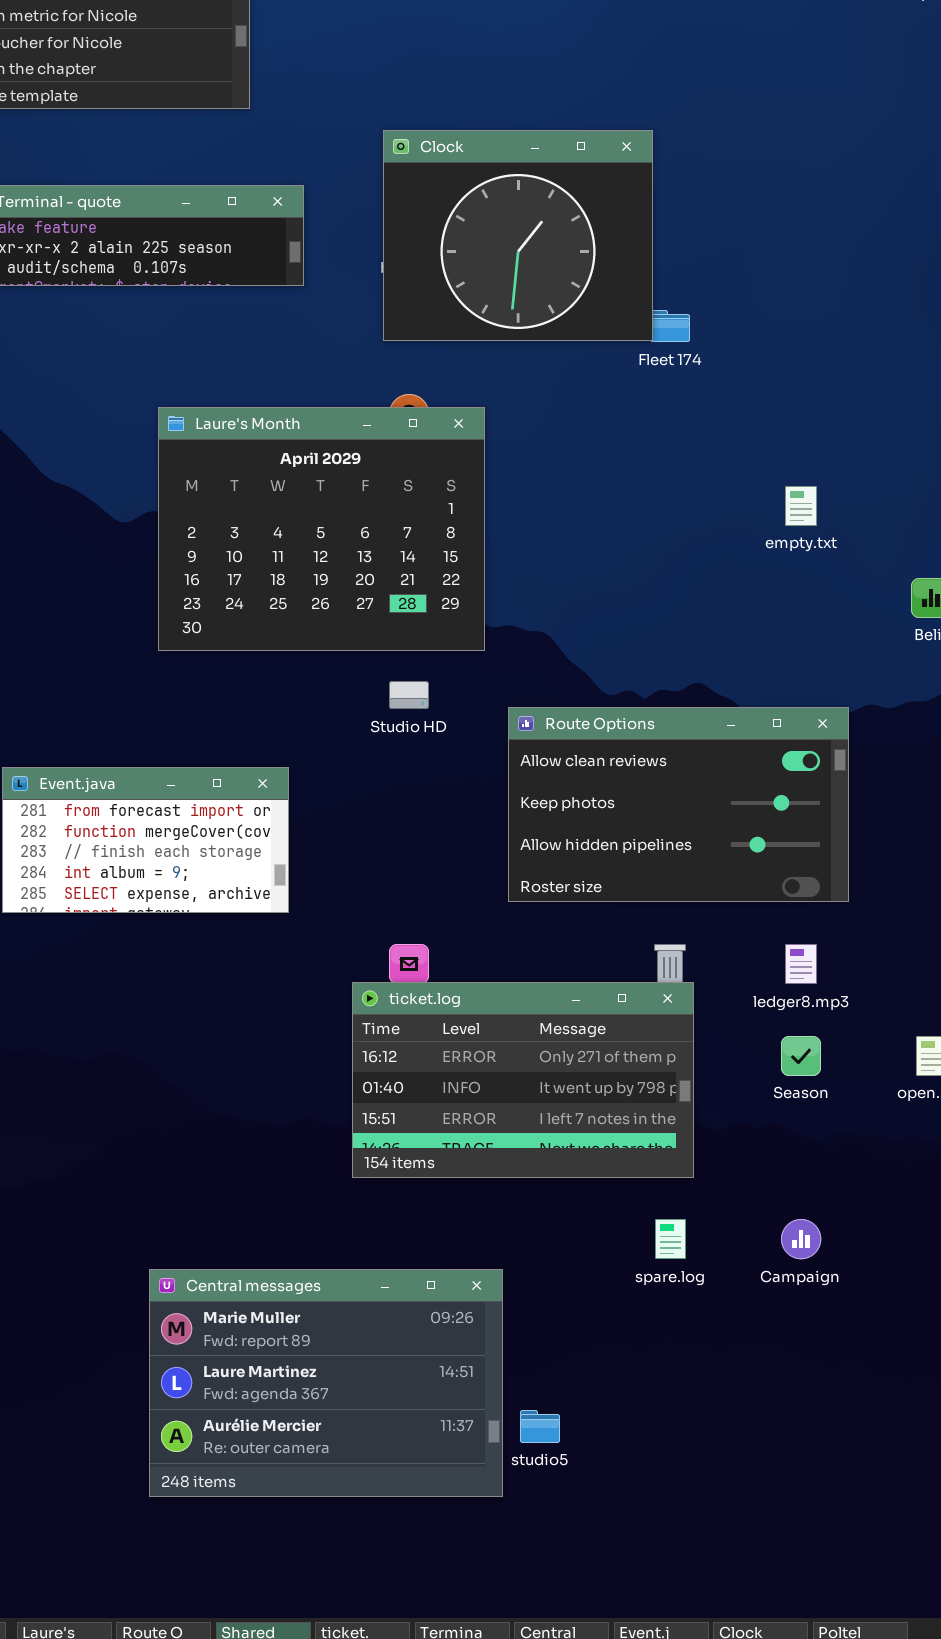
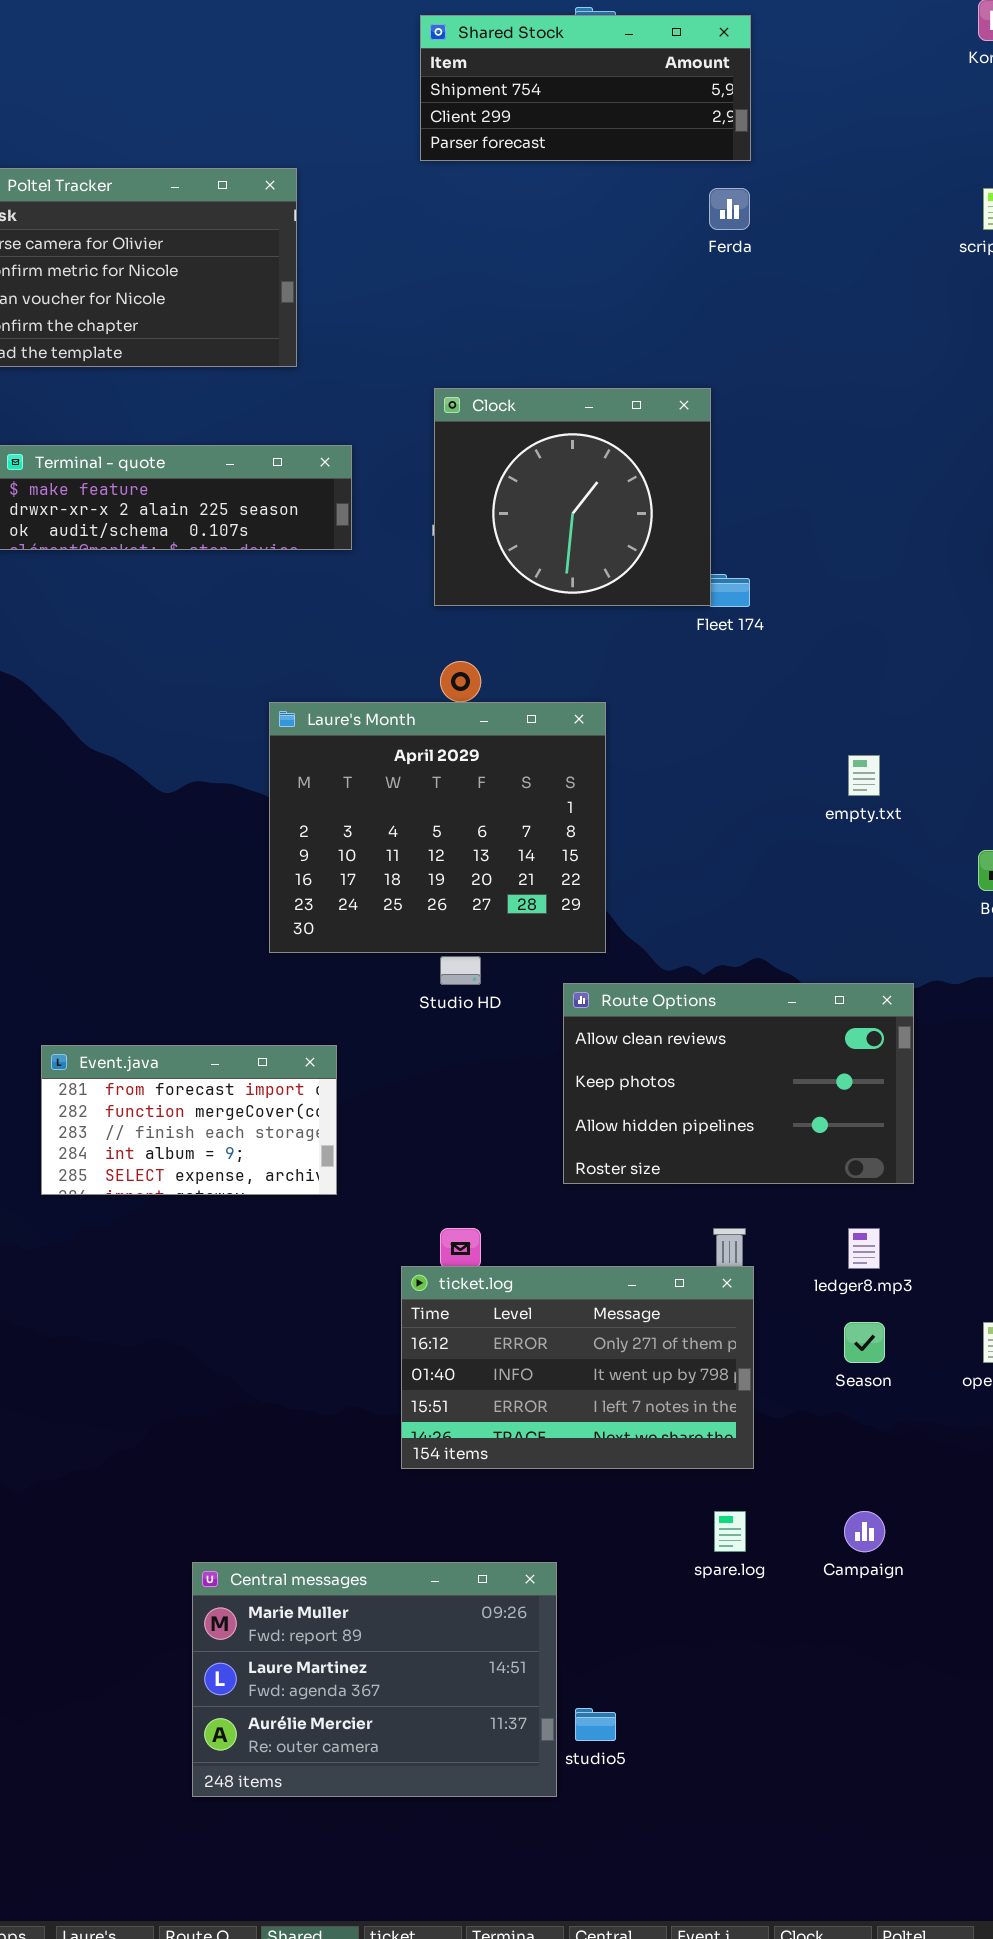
Laure's Month: [158,407,485,651] -> [269,702,606,953], moved

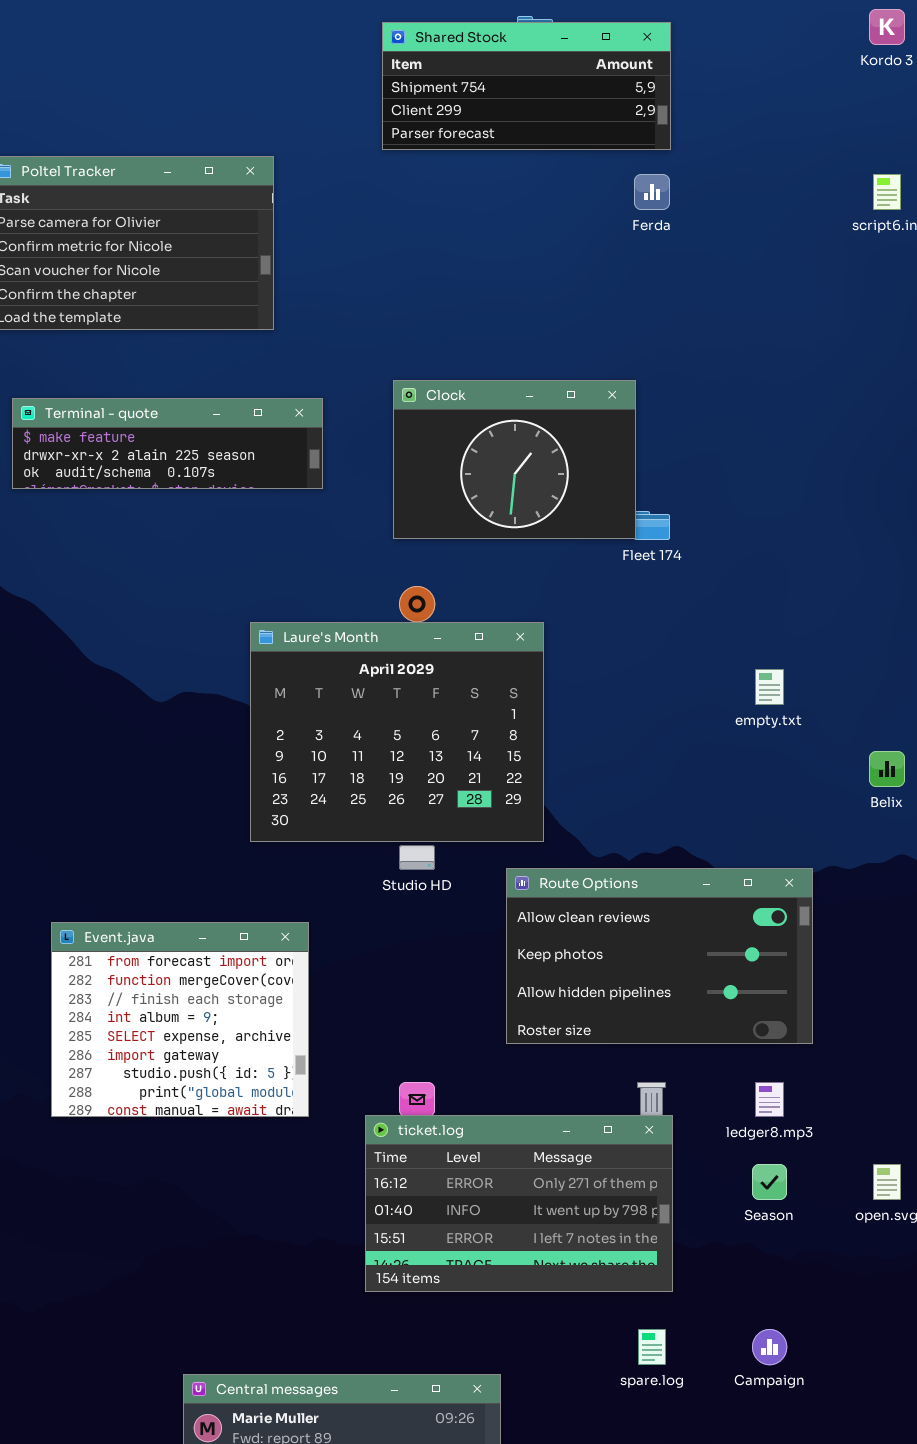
Clock: [434,388,711,606] -> [393,380,636,539], resized
Event.java: [41,1045,337,1195] -> [51,922,309,1117], resized

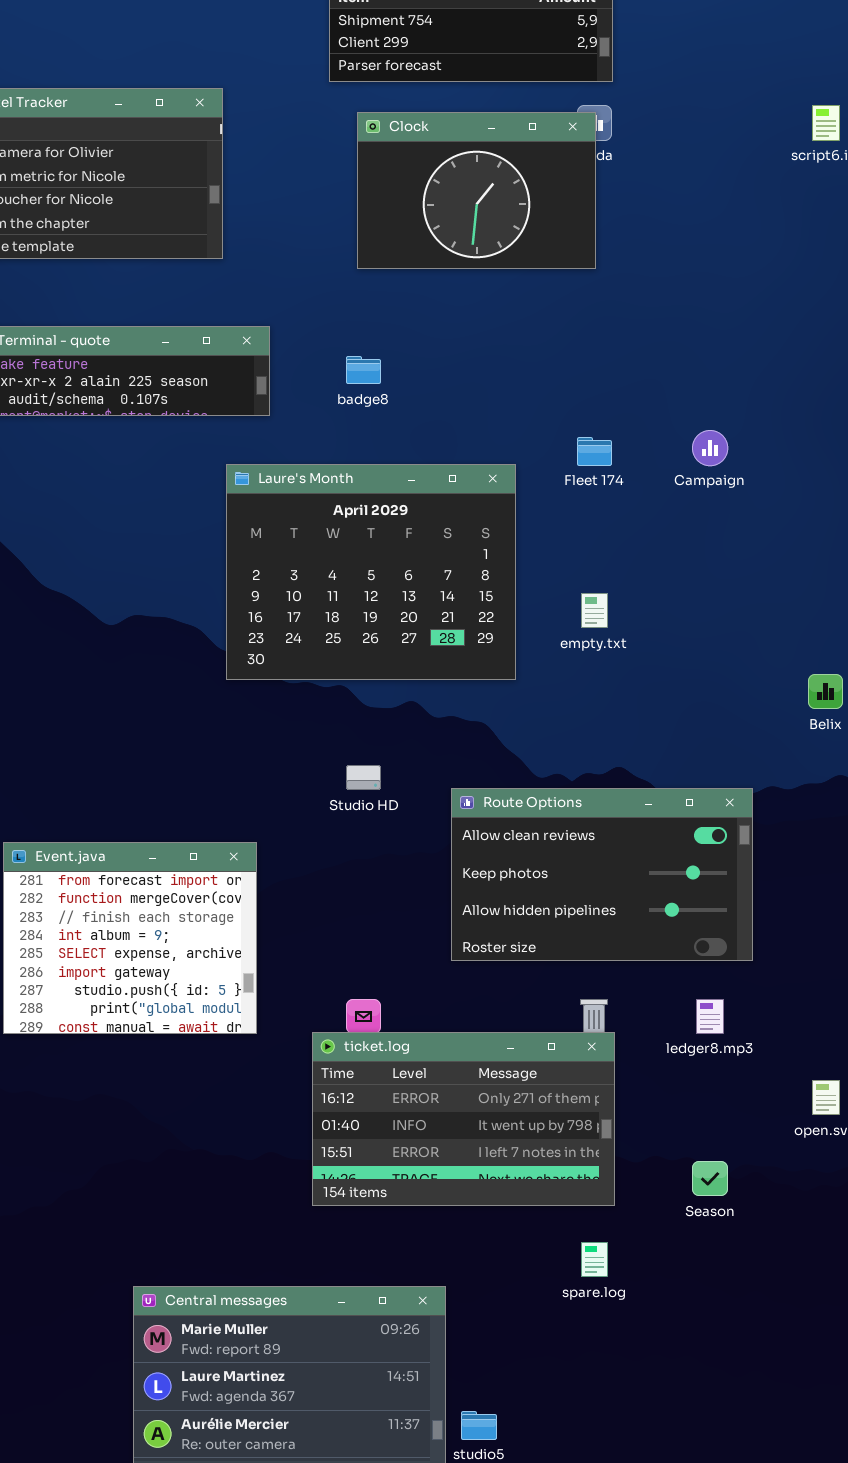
Clock: [393,380,636,539] -> [357,112,596,269], moved
Laure's Month: [250,622,544,842] -> [226,464,516,680], moved
empty.txt: [755,669,784,705] -> [581,593,608,628], moved
Season: [752,1164,787,1200] -> [692,1161,728,1196], moved
Campaign: [752,1329,787,1365] -> [692,430,728,466], moved

